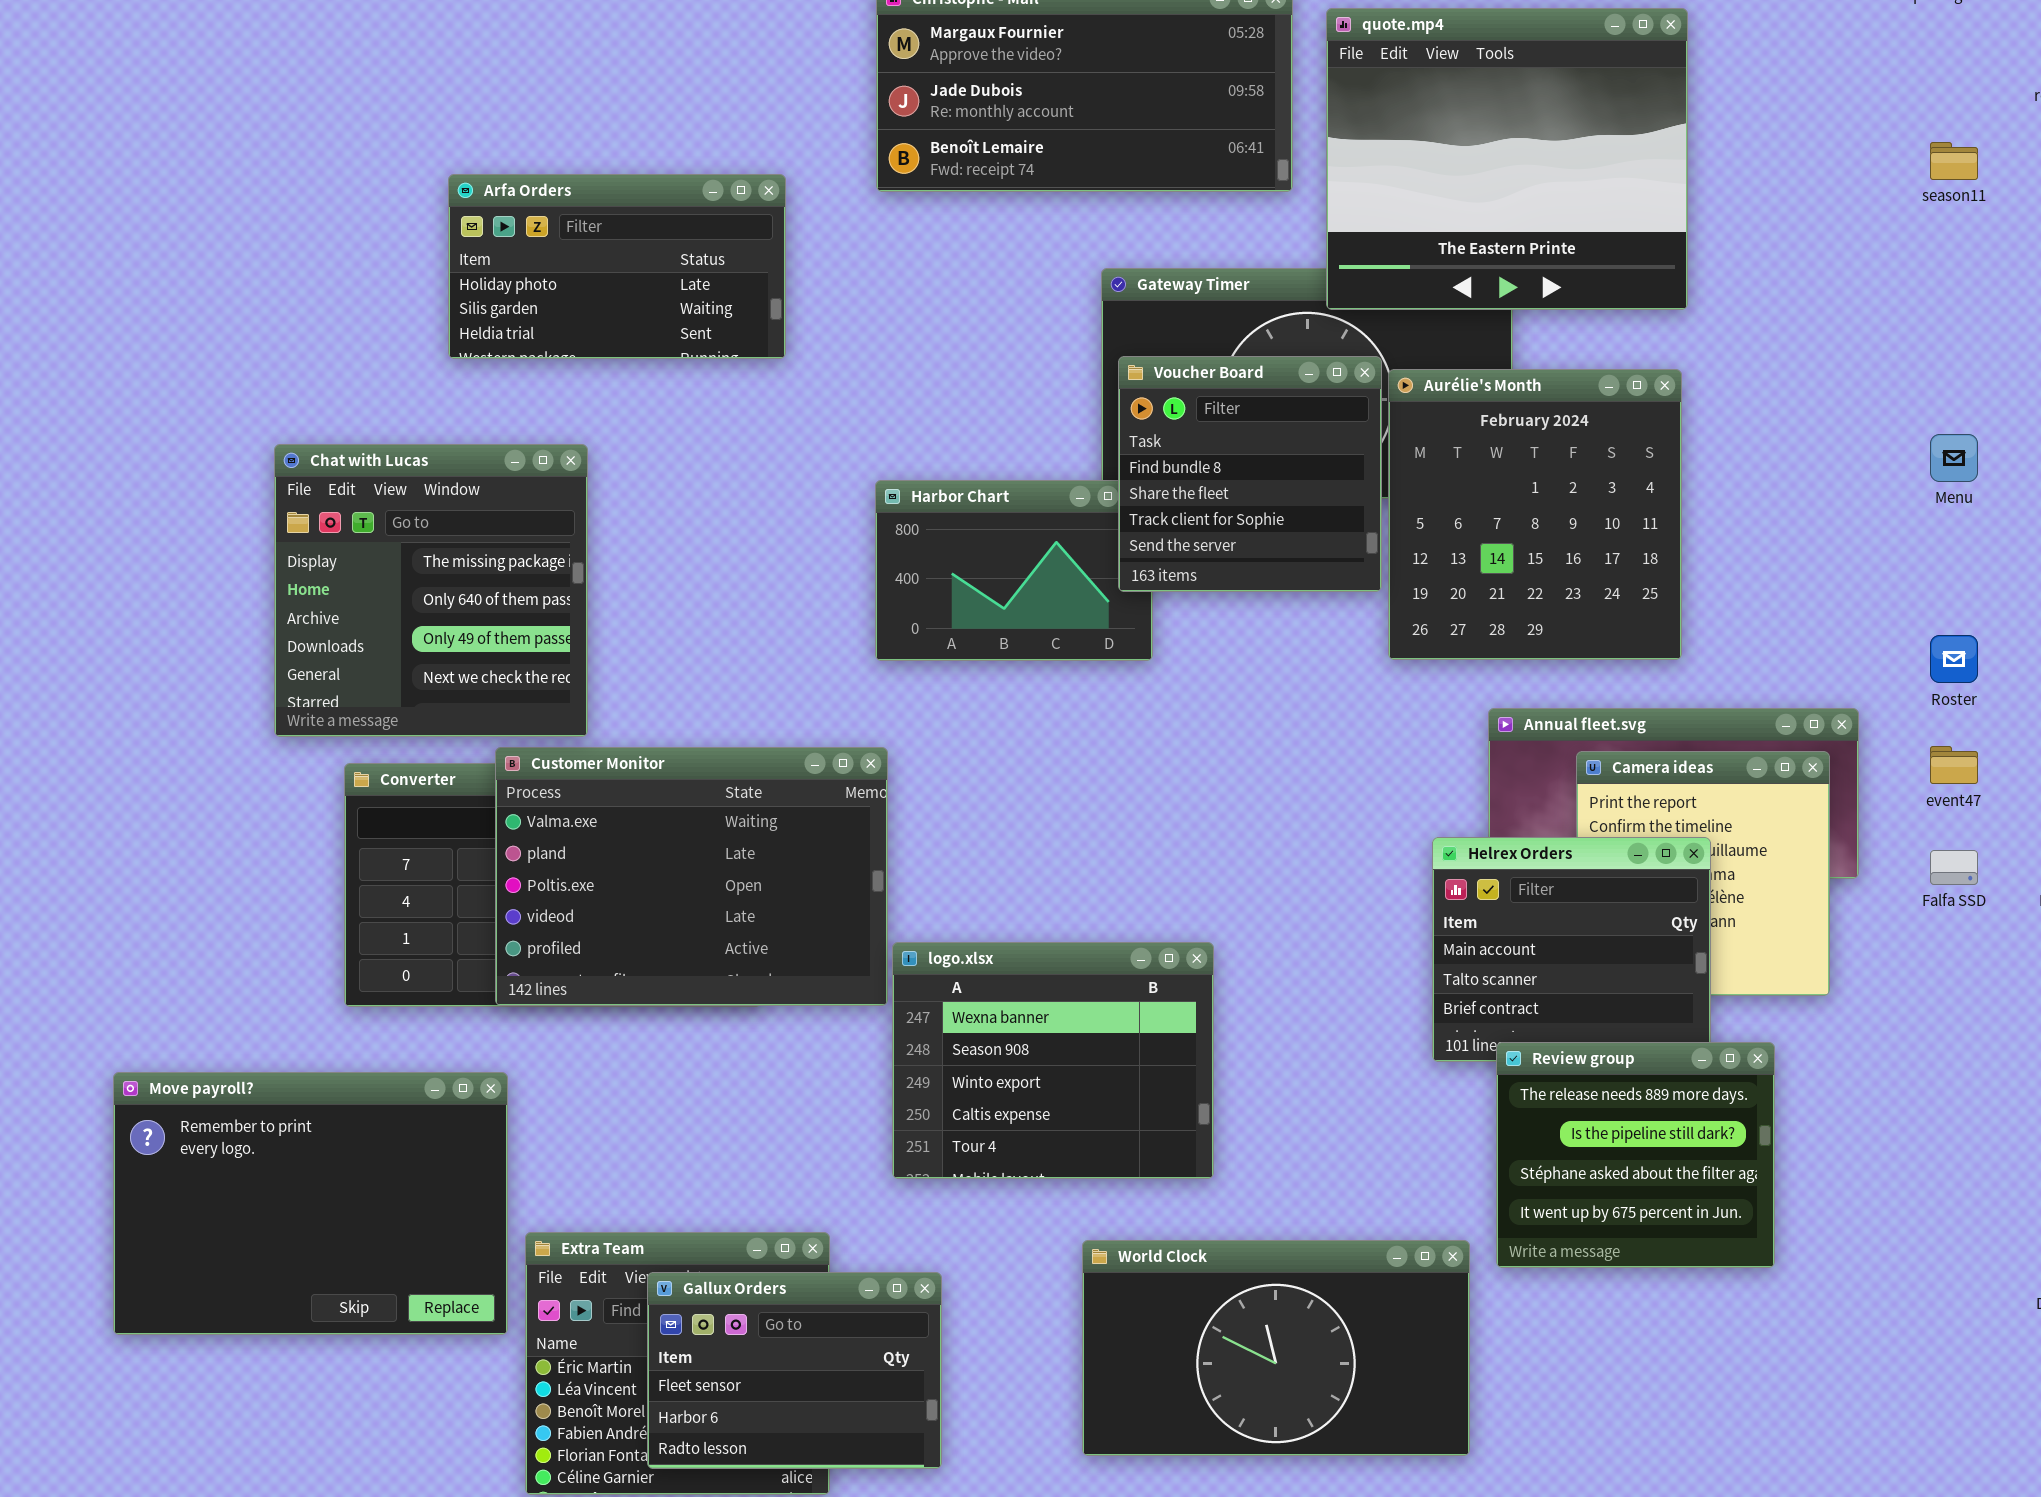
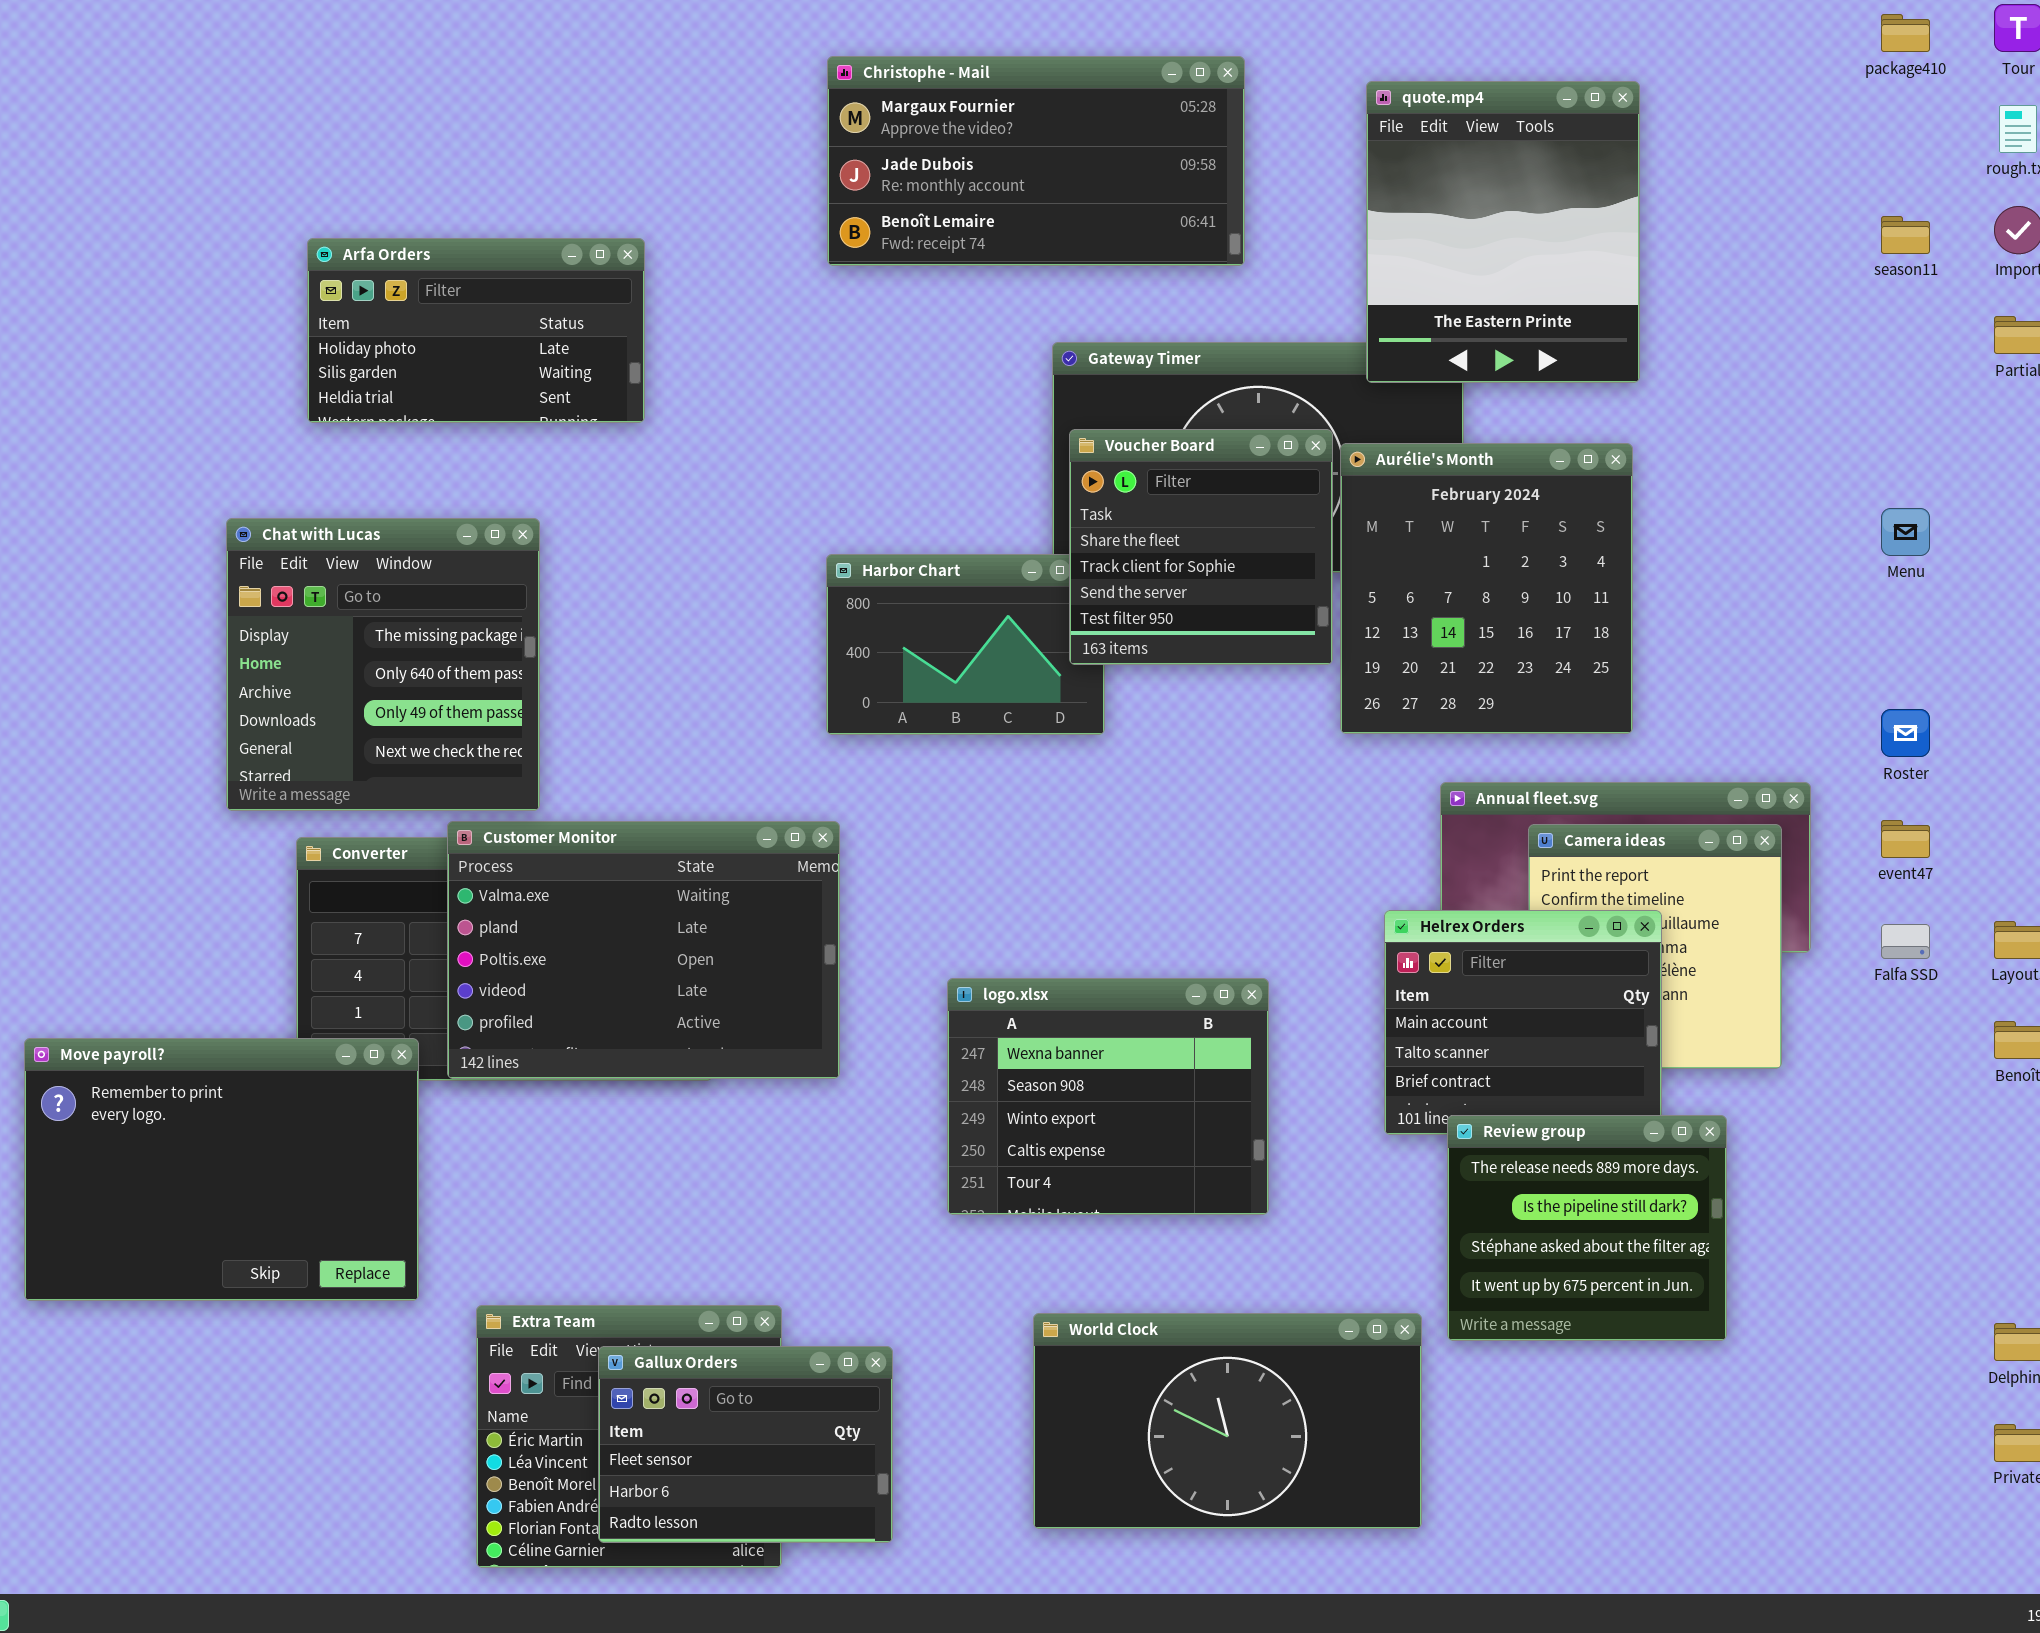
quote.mp4: [1326,8,1688,310] -> [1366,81,1640,383], resized
Arfa Orders: [448,174,786,359] -> [307,238,645,423], moved
Voucher Board: [1118,356,1382,592] -> [1069,429,1333,665], scrolled down 1 row
logo.xlsx: [892,942,1214,1179] -> [947,978,1269,1215], moved
Move payroll?: [113,1072,508,1335] -> [24,1038,419,1301], moved

